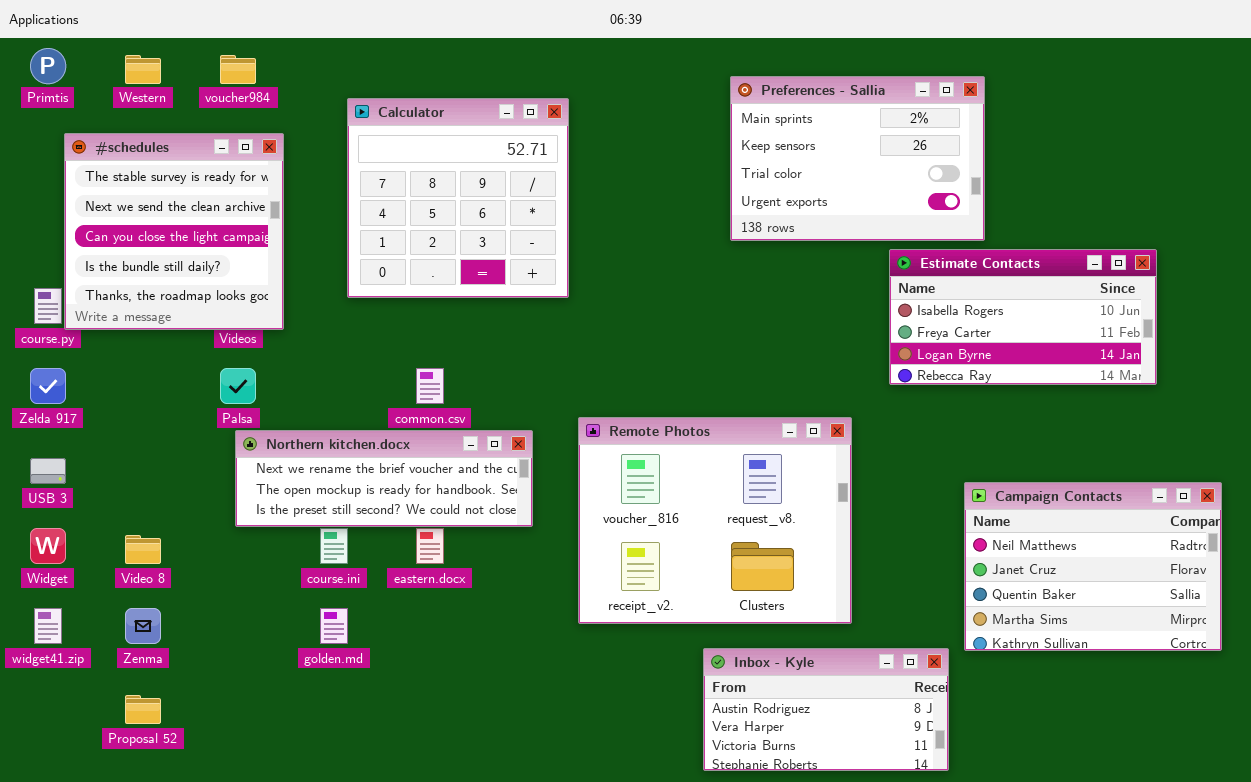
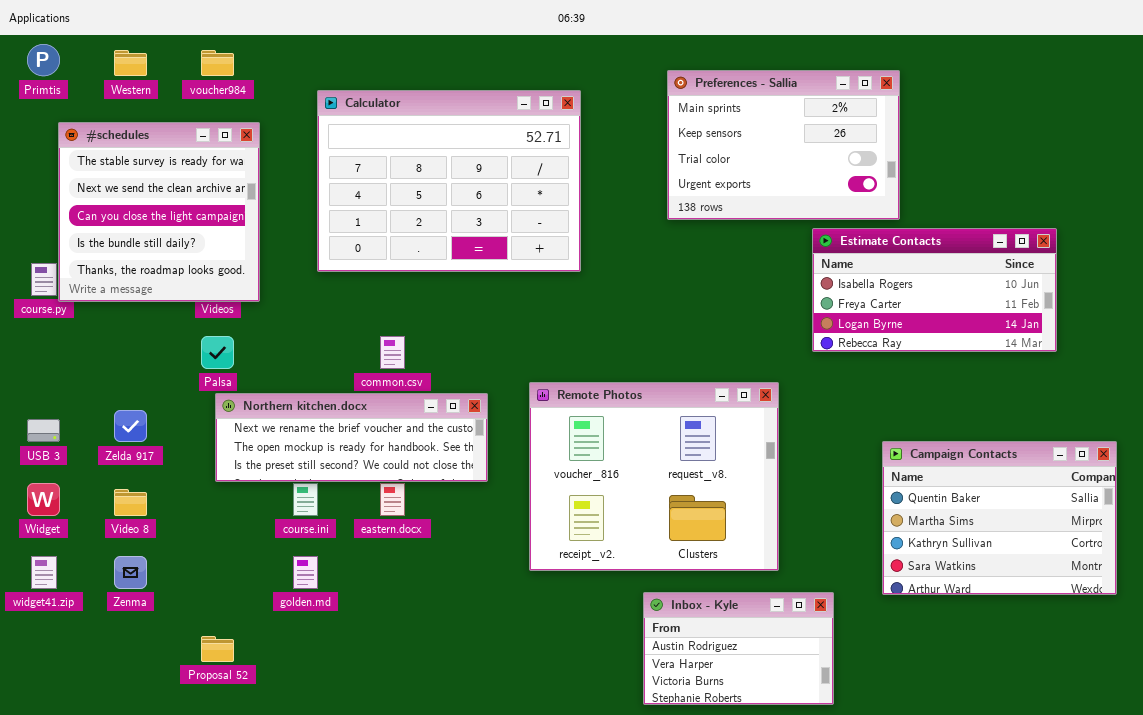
Calculator: [347,98,569,298] -> [317,90,581,272], resized
Zelda 917: [30,368,66,404] -> [114,410,147,442], moved
Campaign Contacts: [964,482,1222,651] -> [882,441,1117,595], scrolled down 2 rows
Inbox - Kyle: [703,648,949,771] -> [643,592,834,705], resized
Proposal 52: [125,695,161,724] -> [201,636,234,662], moved

